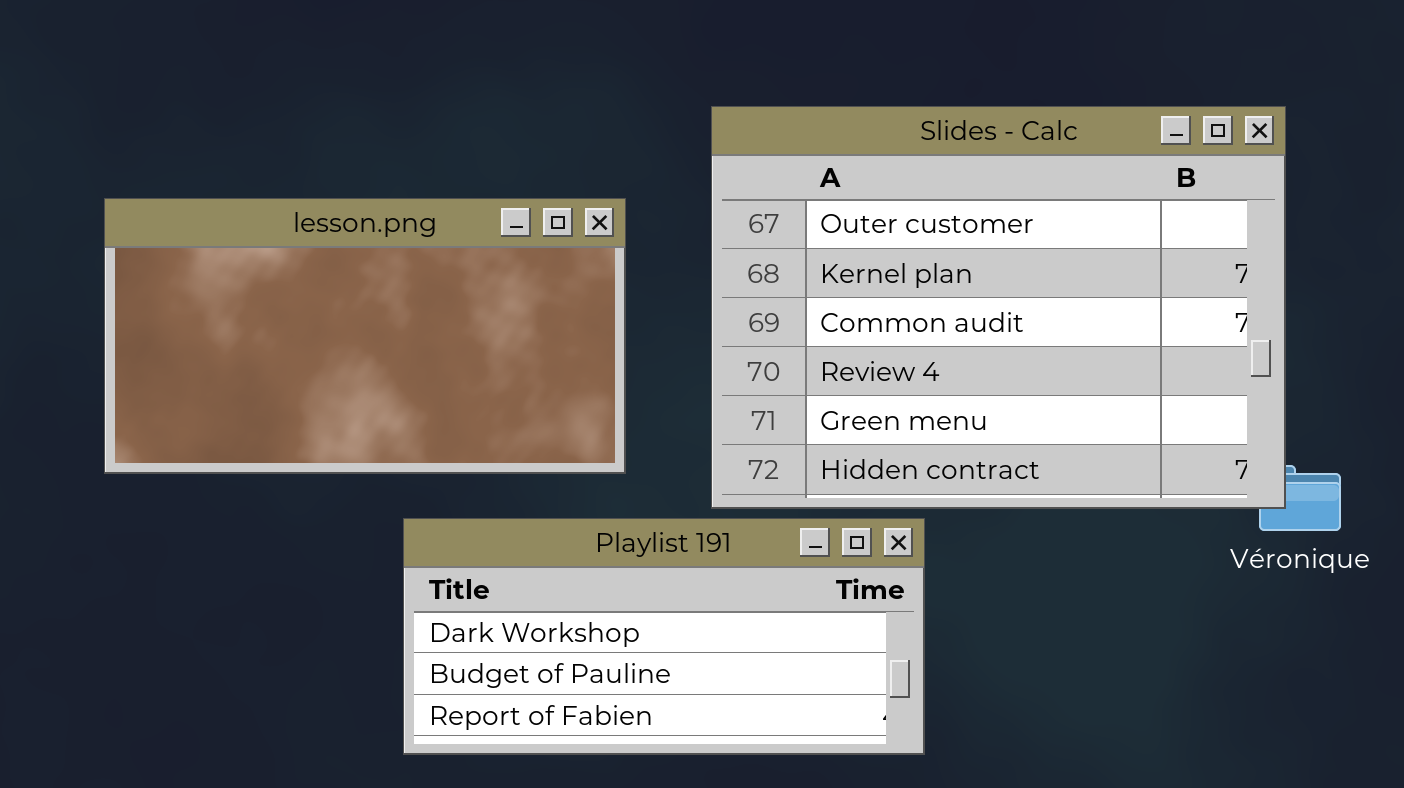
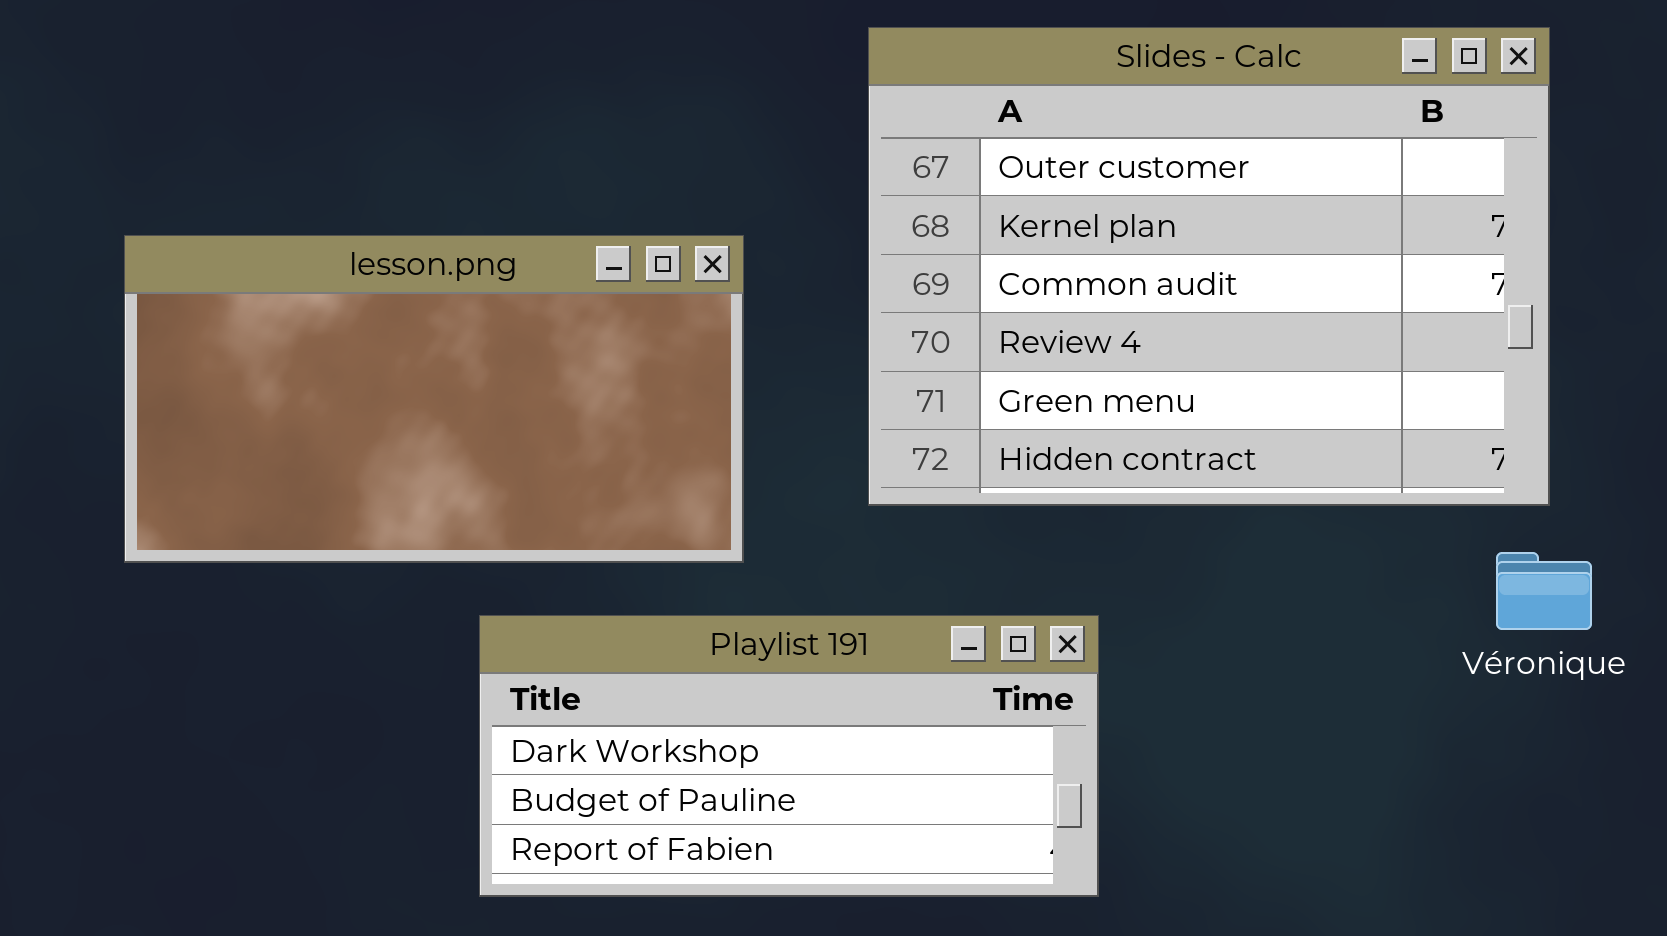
Slides - Calc: [711,106,1286,509] -> [868,27,1550,506], moved

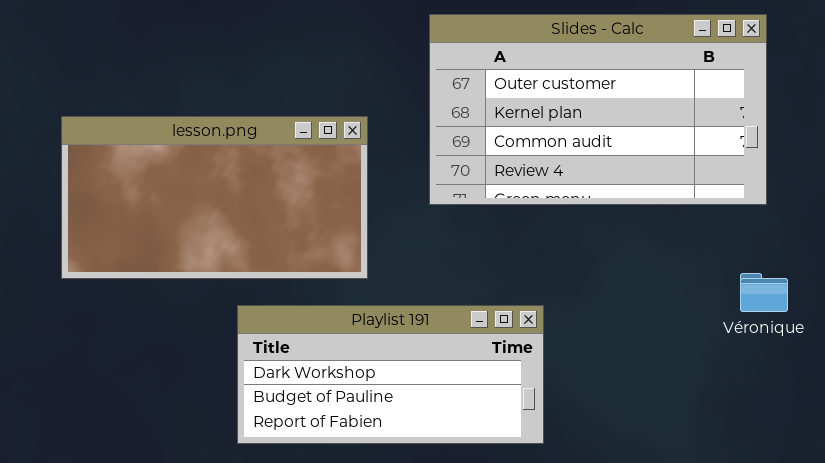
Slides - Calc: [868,27,1550,506] -> [429,14,767,205], resized

